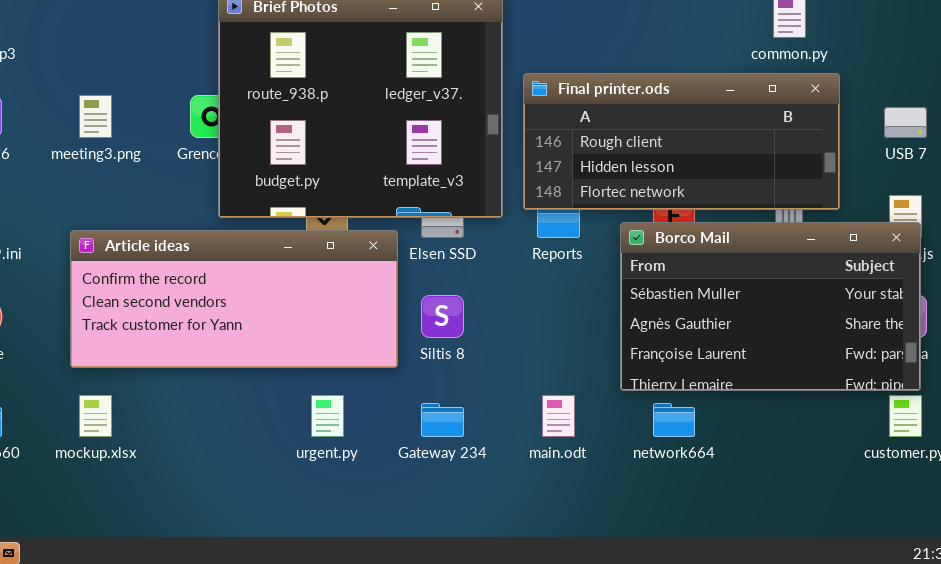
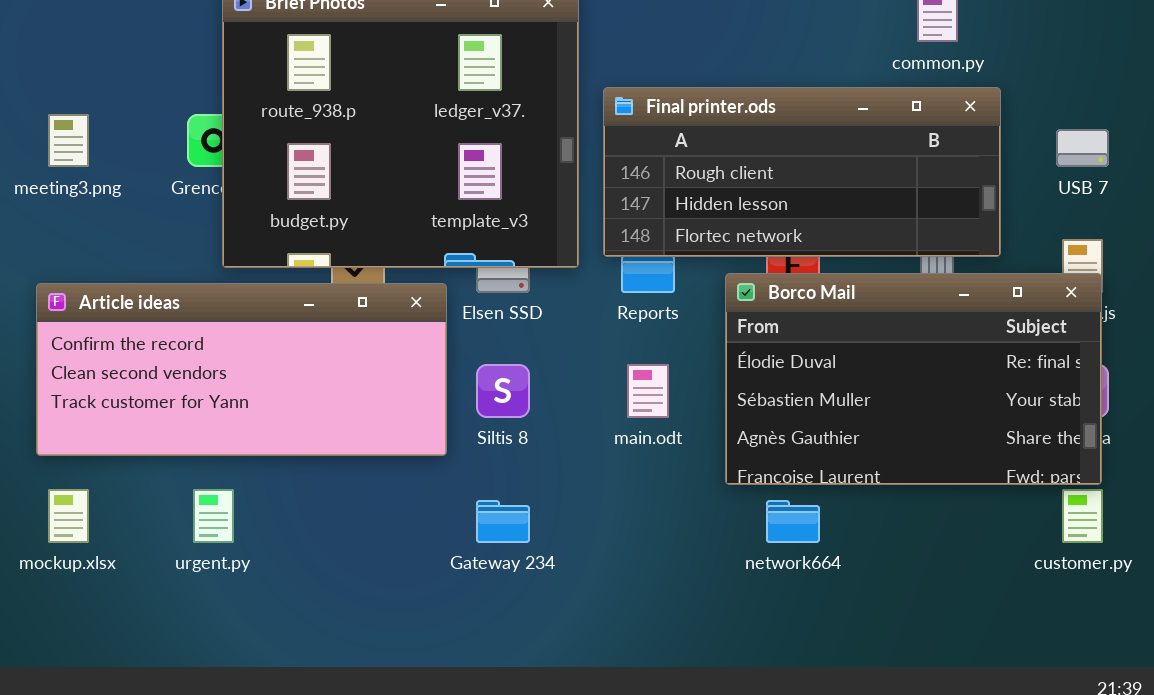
Borco Mail: [620,222,921,391] -> [725,273,1102,485], scrolled up 1 row
urgent.py: [311,395,344,437] -> [193,489,234,543], moved
main.odt: [542,395,575,437] -> [627,364,669,418], moved

